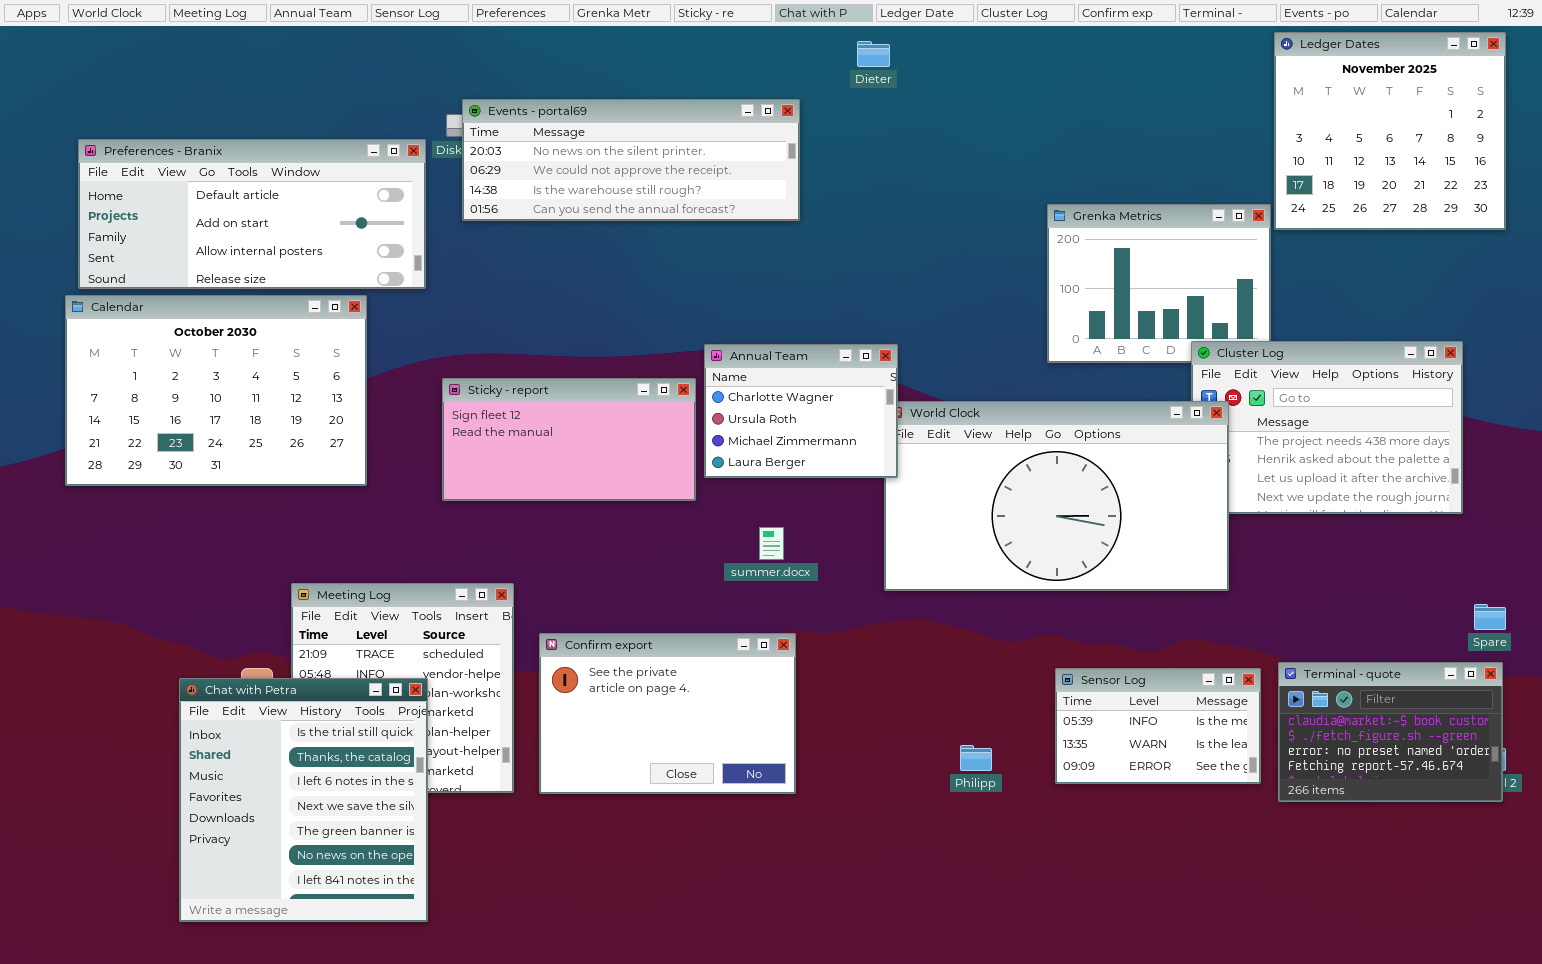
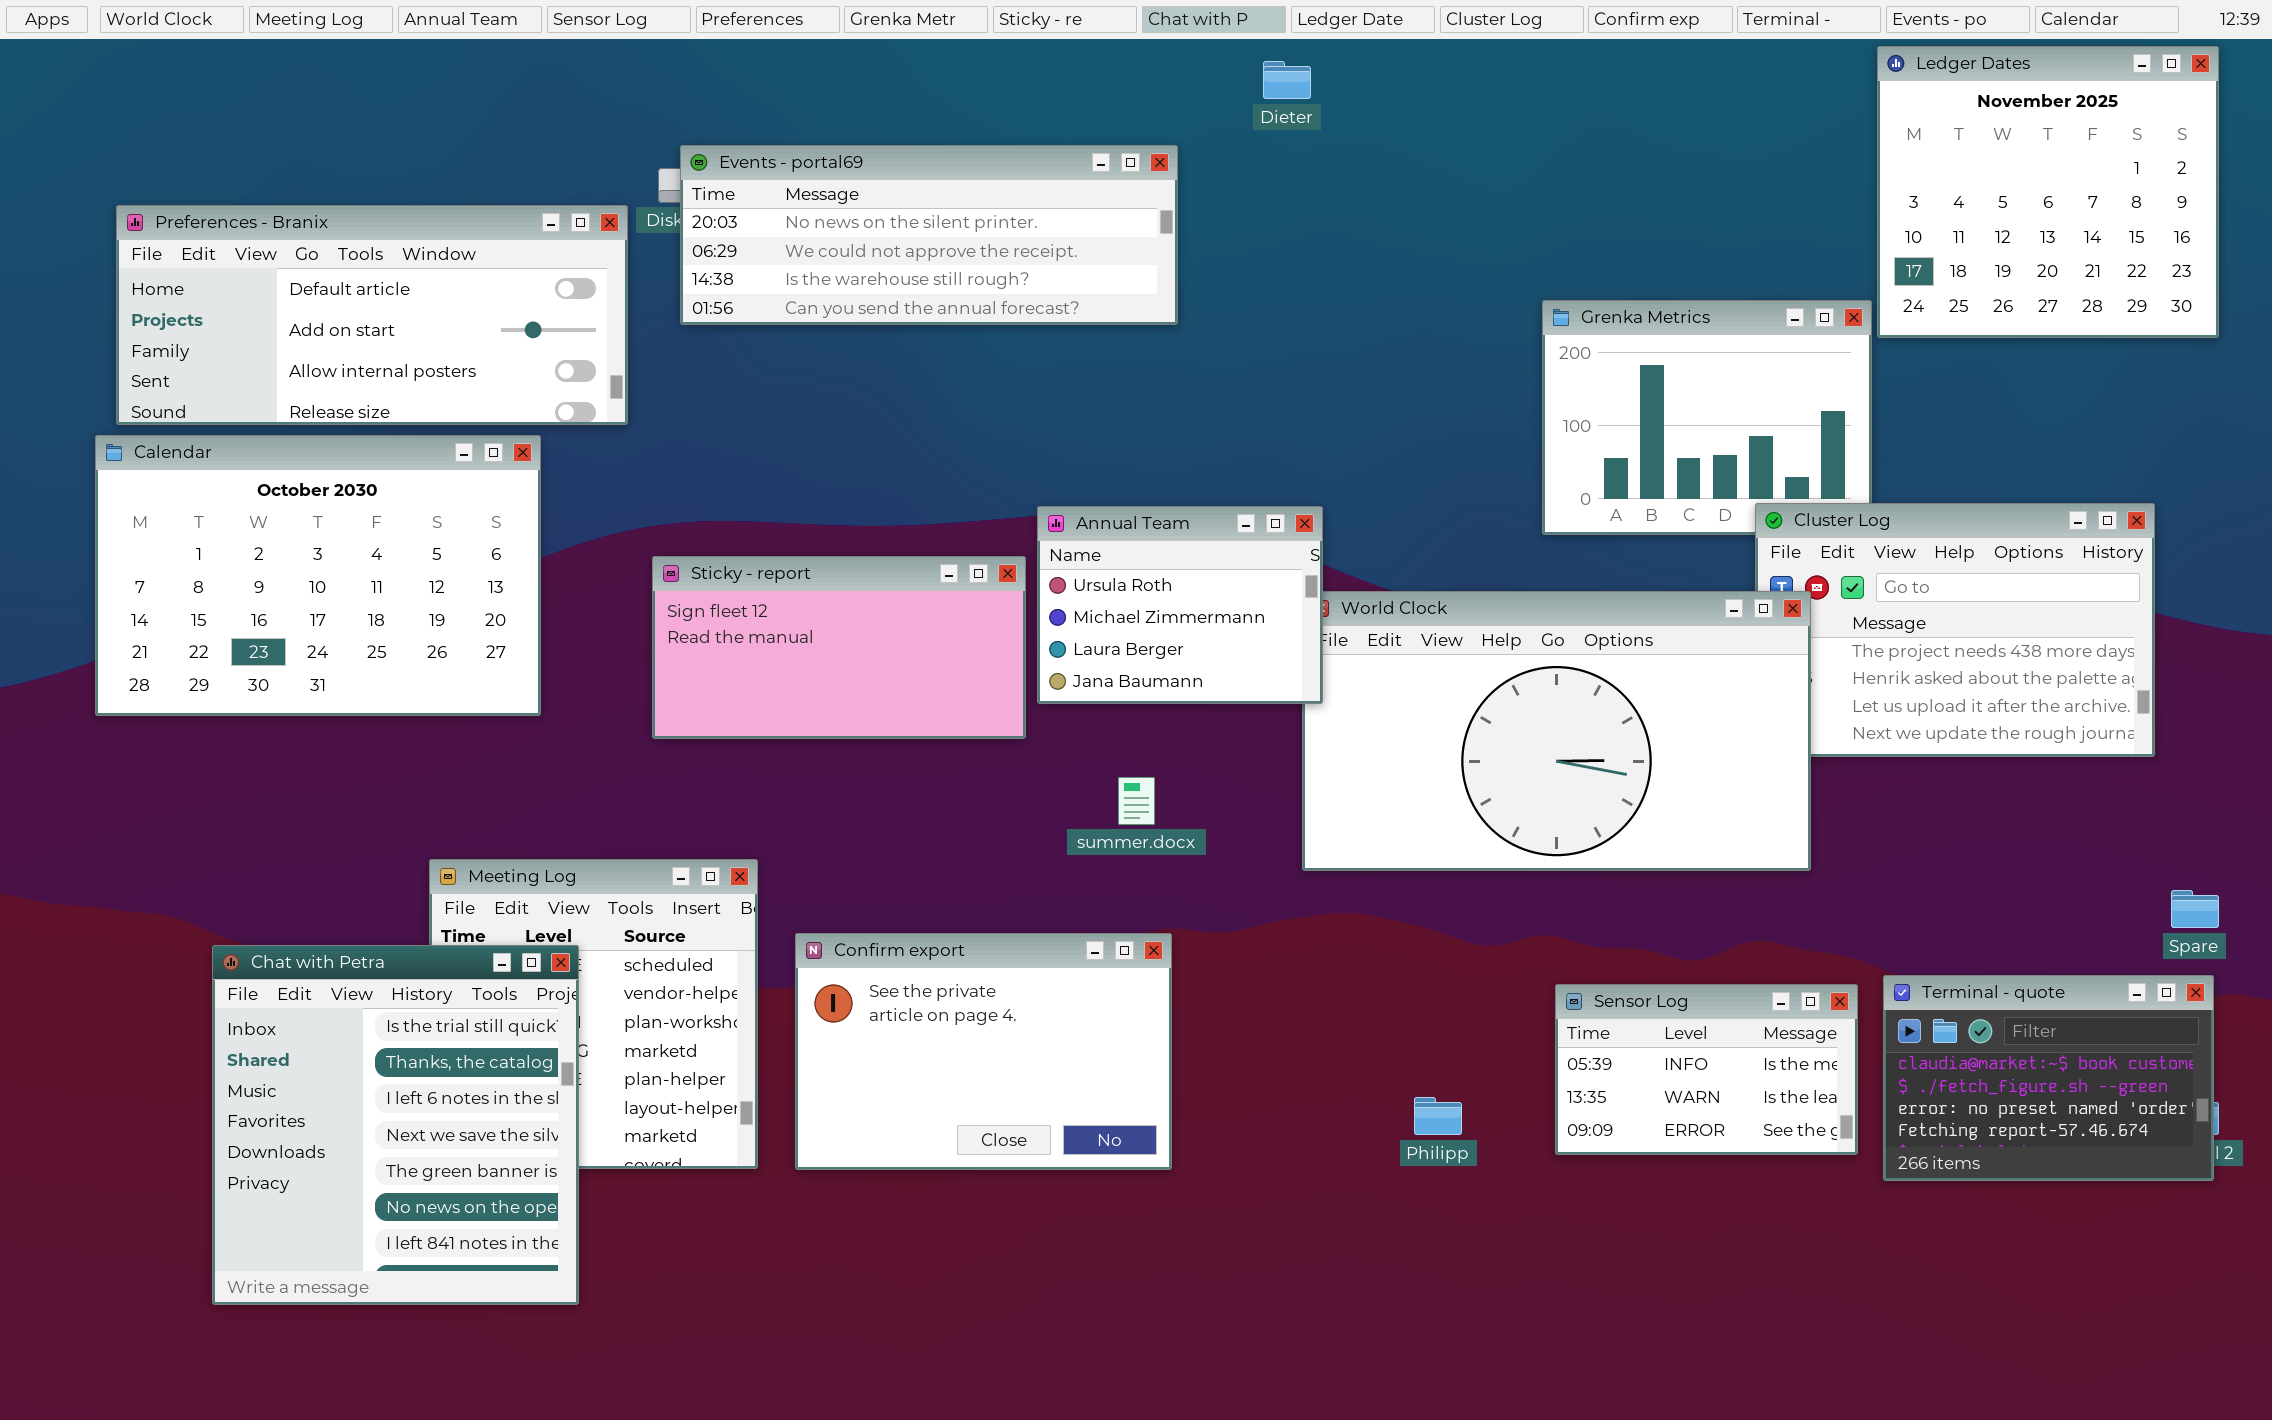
Annual Team: [704,344,898,478] -> [1037,506,1323,704], scrolled down 1 row
Chat with Petra: [179,678,428,922] -> [212,945,579,1305], moved

